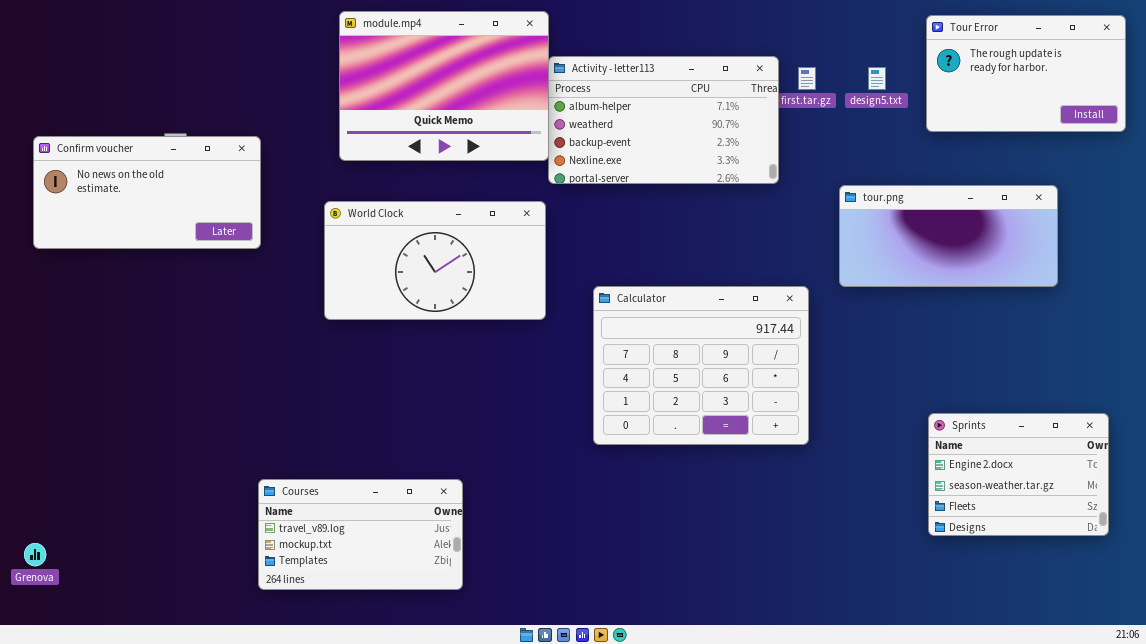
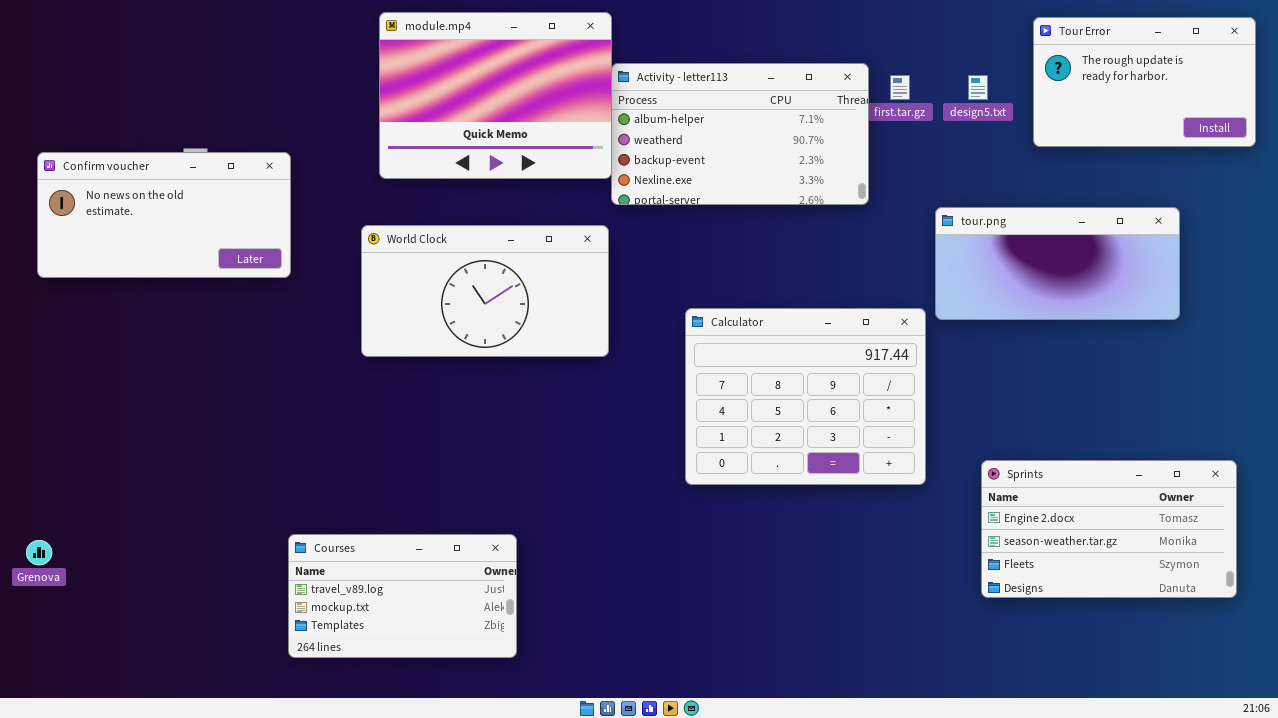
Calculator: [593,286,809,445] -> [685,308,926,485], moved
Sprints: [928,413,1109,536] -> [981,460,1237,598], resized
Grenova: [24,543,46,566] -> [26,540,52,565], moved

